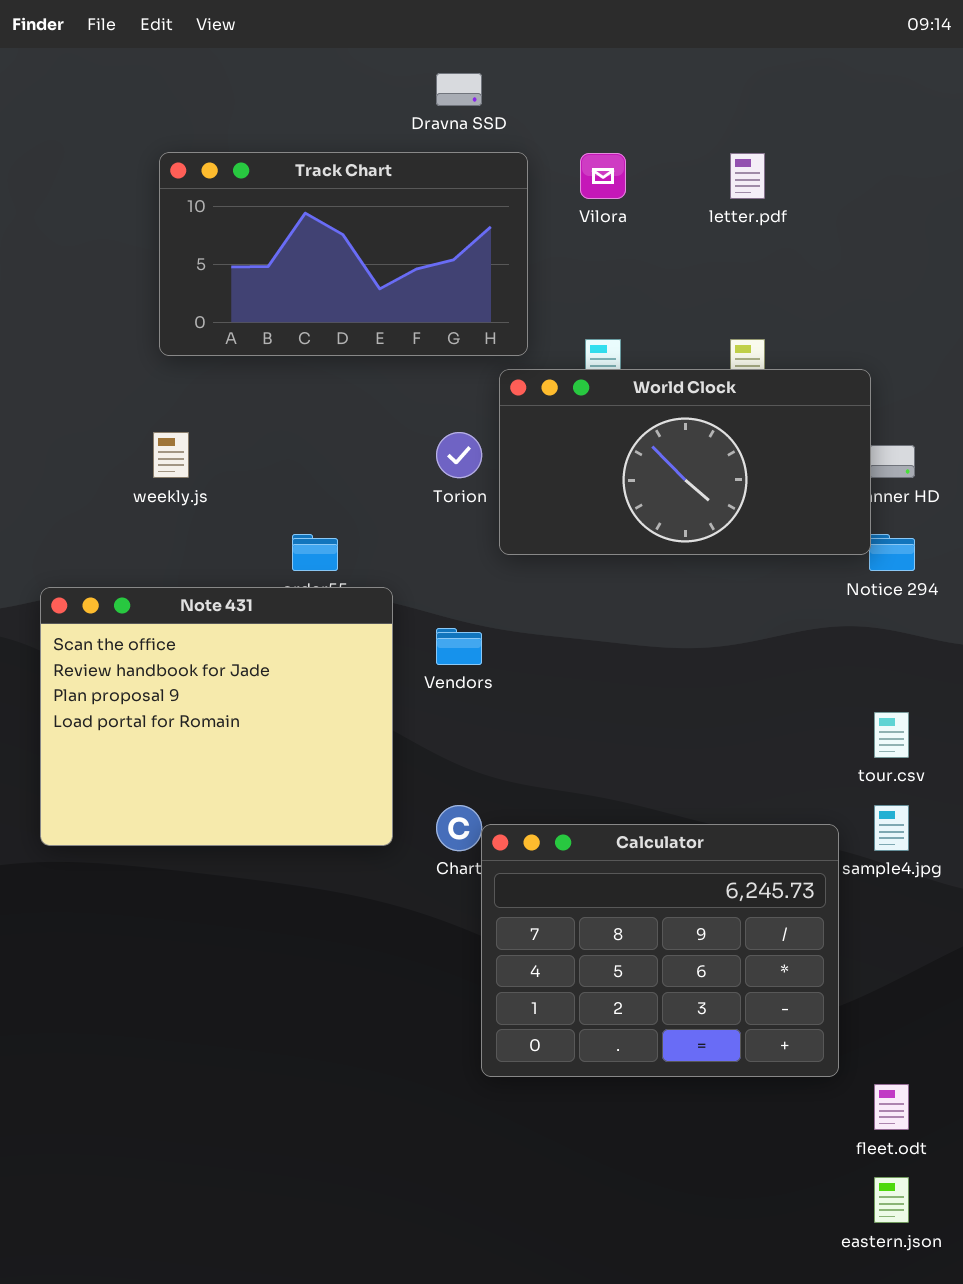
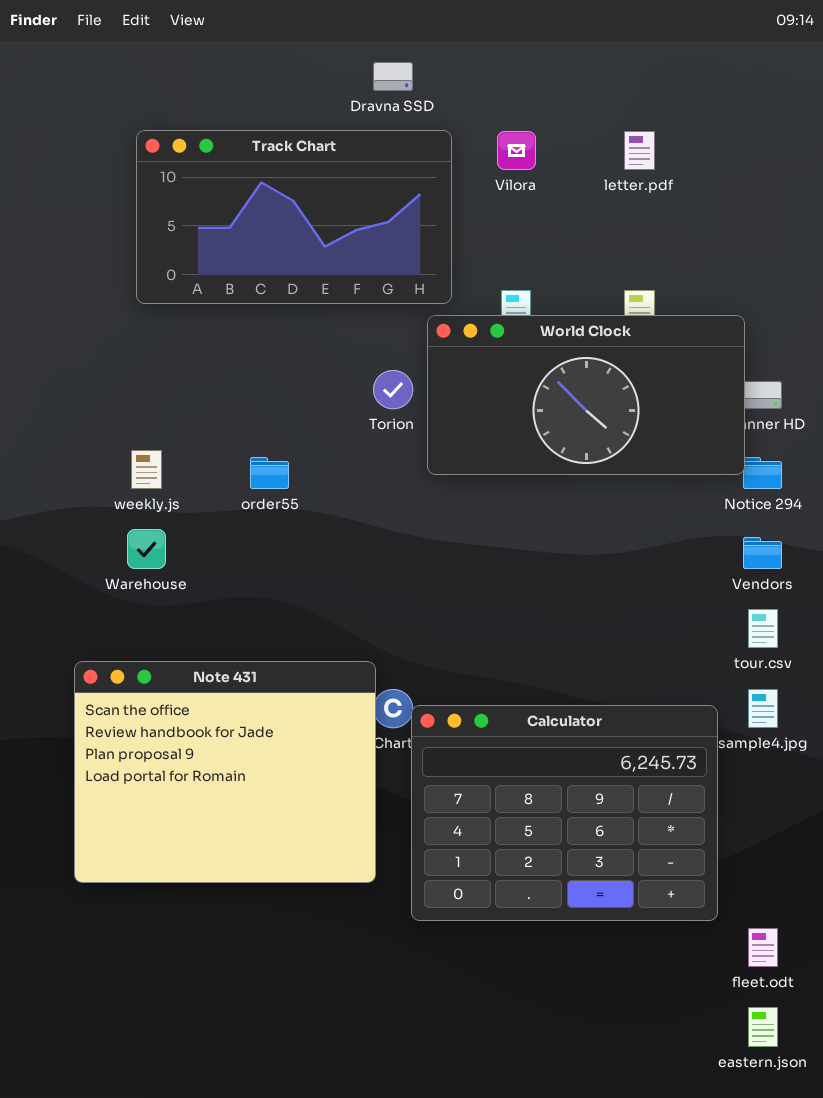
weekly.js: [153,432,189,478] -> [131,450,162,489], moved
Note 431: [40,587,393,846] -> [74,661,376,883], moved
Vendors: [436,628,482,665] -> [743,537,782,569], moved

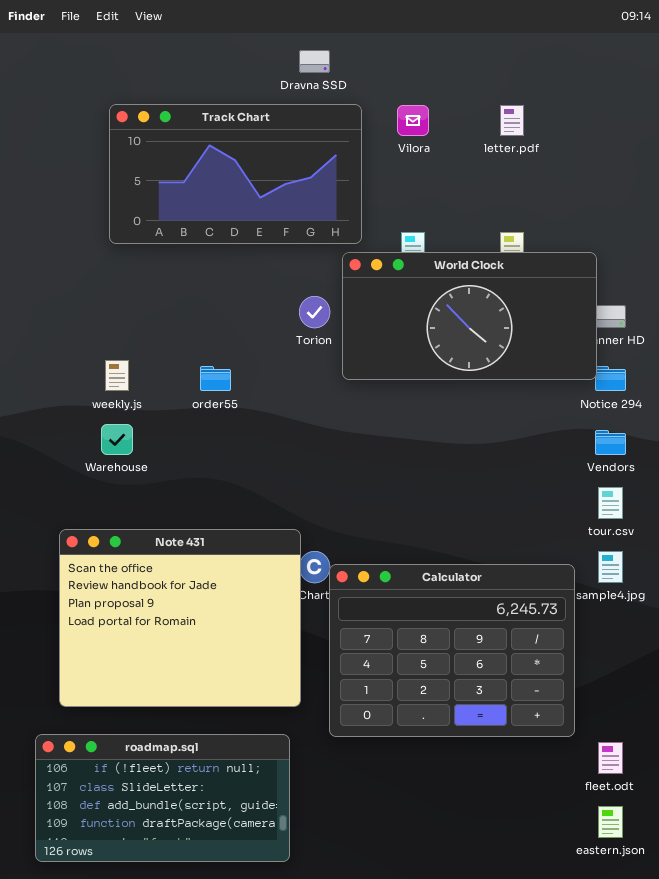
roadmap.sql: none -> [35,734,290,862], opened

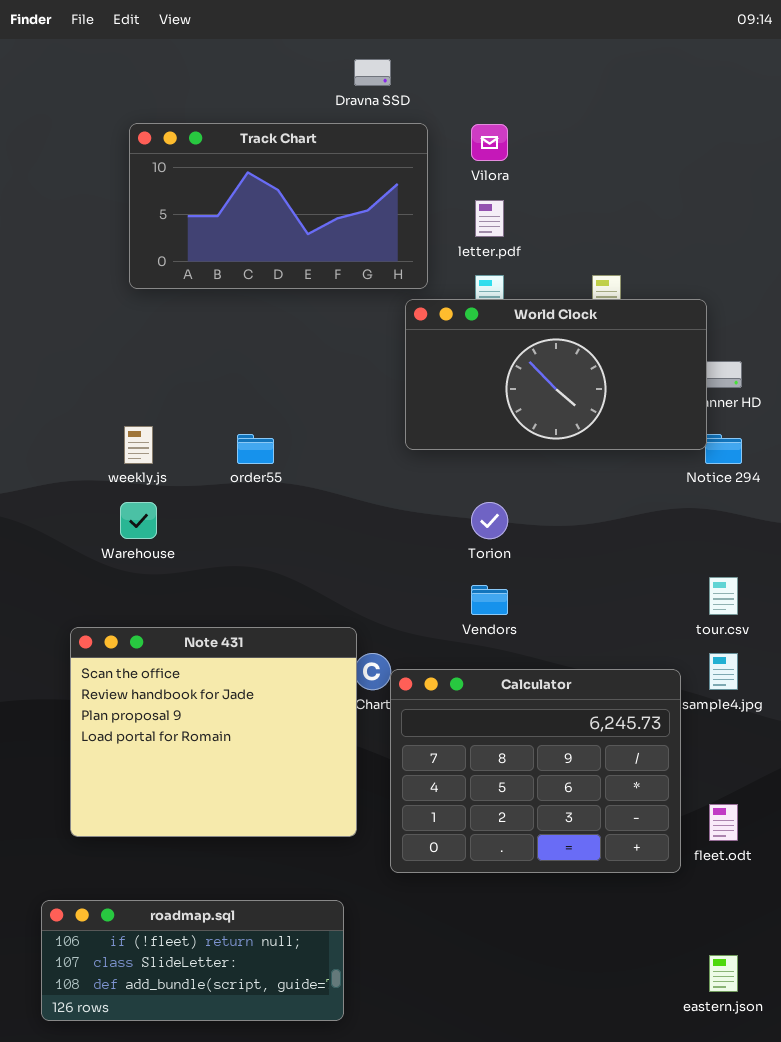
letter.pdf: [500,105,524,136] -> [475,200,504,237], moved
Torion: [299,296,330,328] -> [471,502,508,539], moved
Vendors: [595,430,626,455] -> [471,585,508,615], moved
roadmap.sql: [35,734,290,862] -> [41,900,344,1021], resized
fleet.odt: [598,742,623,774] -> [709,804,738,841], moved

